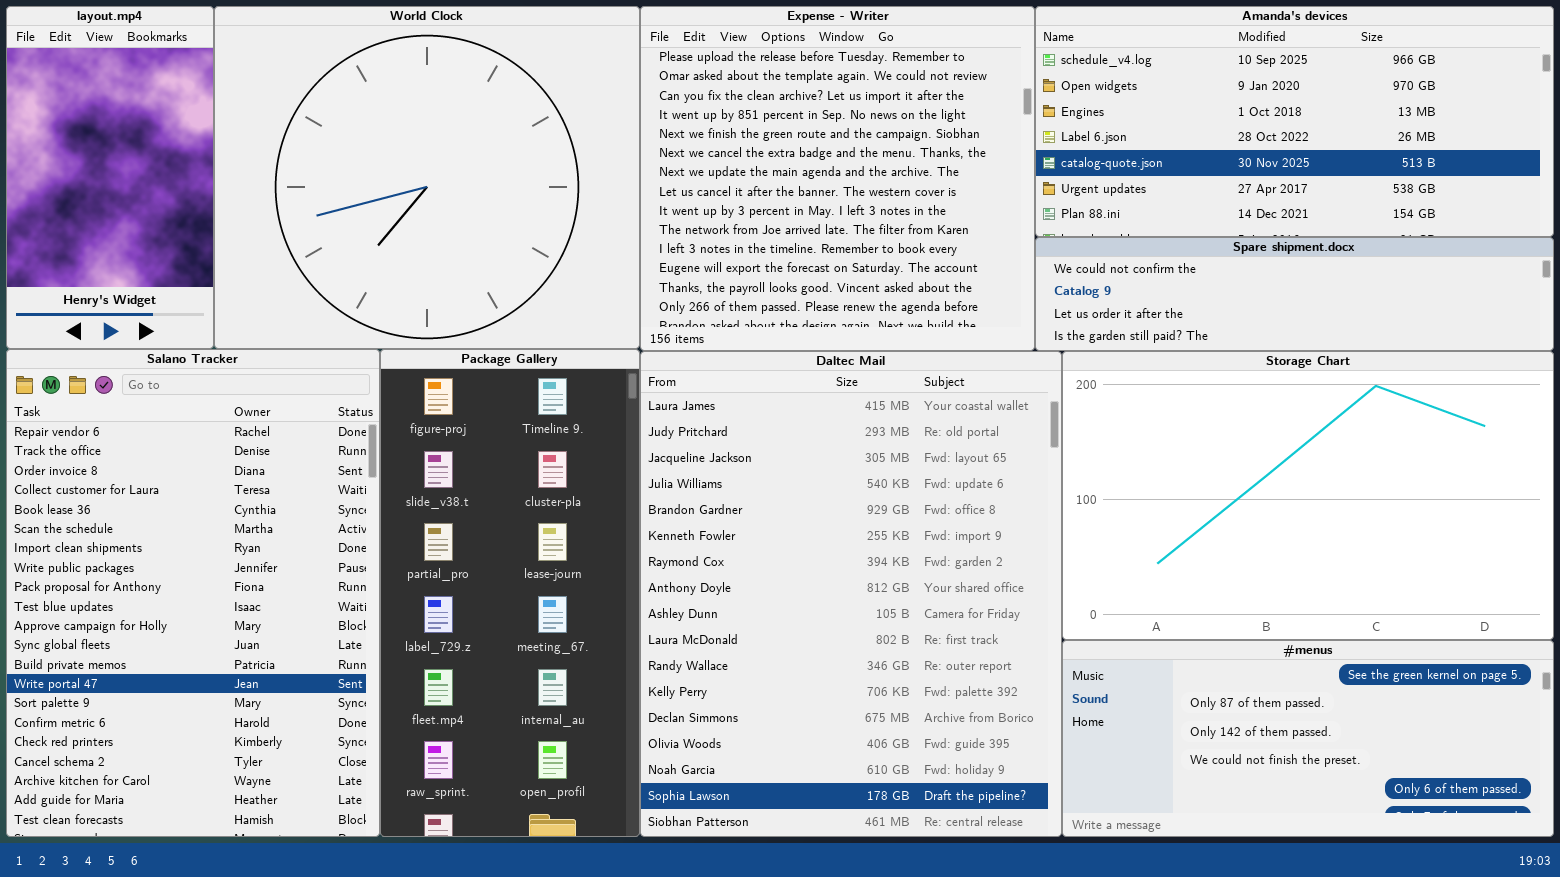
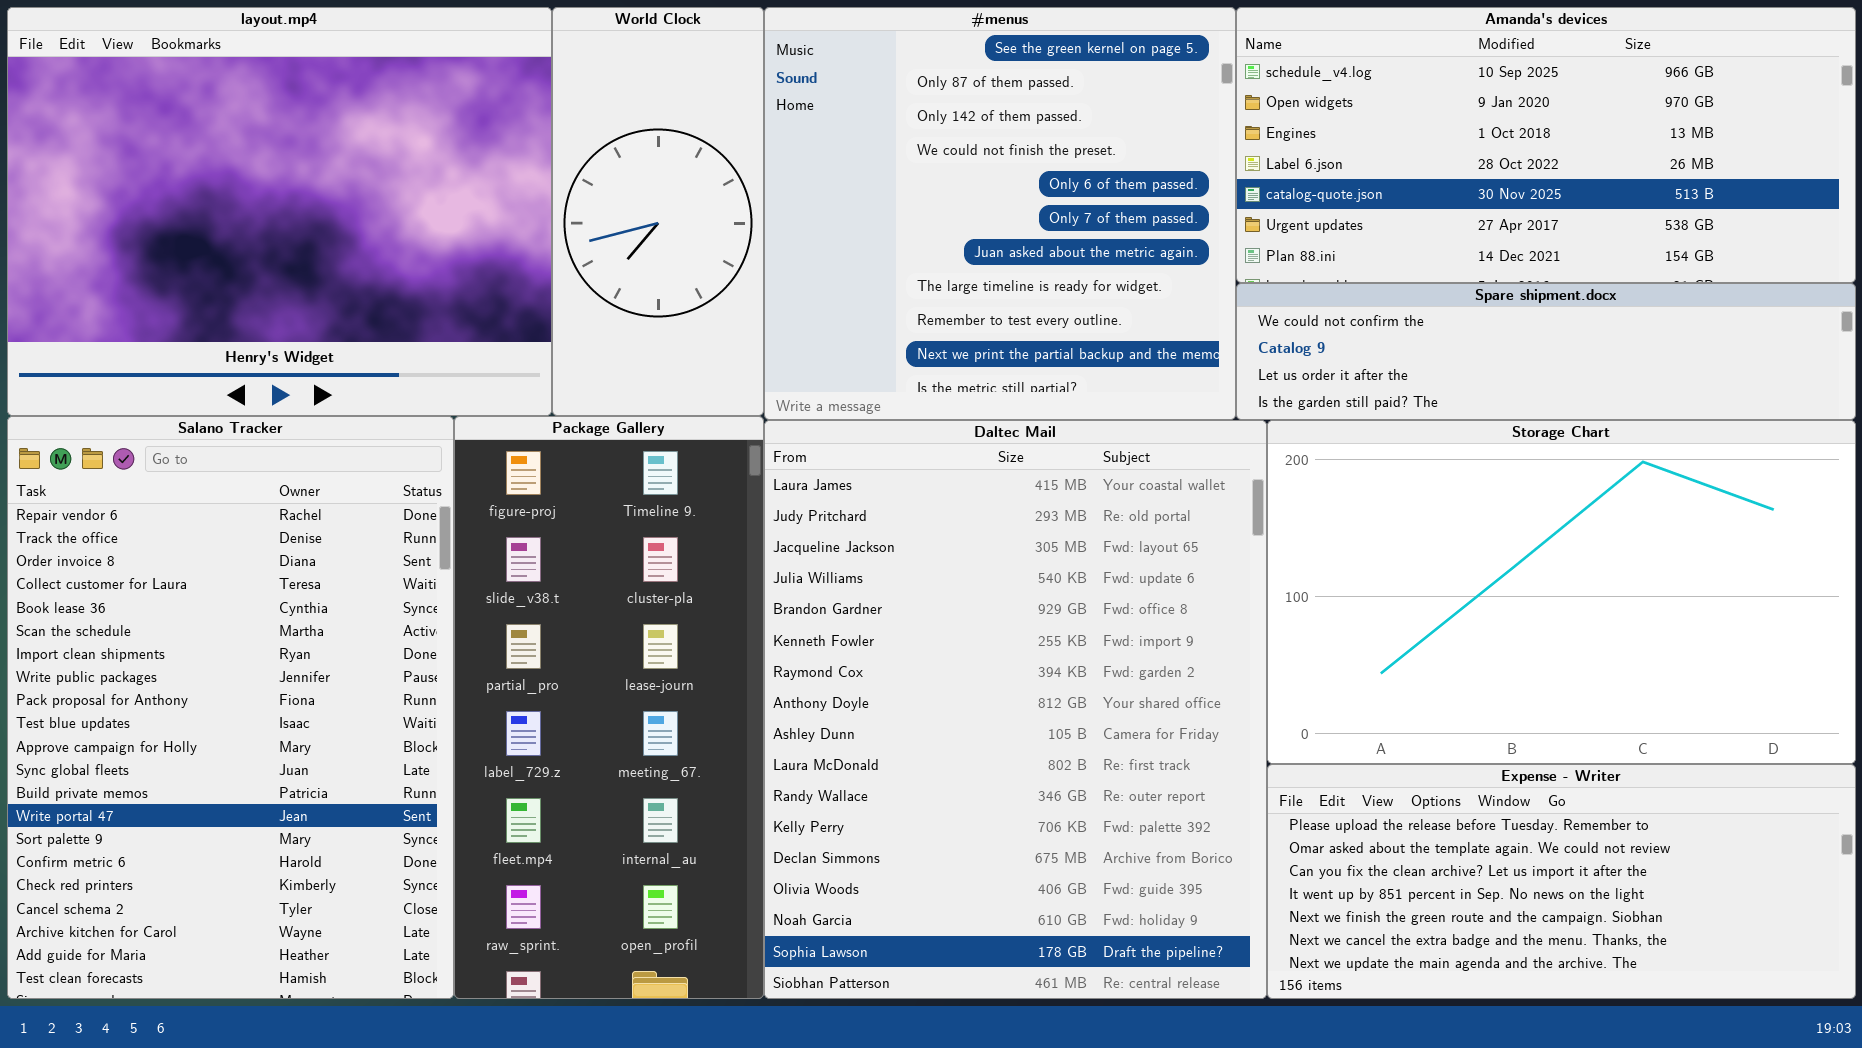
layout.mp4: [6,6,214,349] -> [7,7,552,416], resized
World Clock: [214,6,640,349] -> [552,7,764,416], resized
Expense - Writer: [640,6,1035,351] -> [1267,764,1856,999], moved, resized
#menus: [1062,640,1554,837] -> [764,7,1236,420], moved, resized

